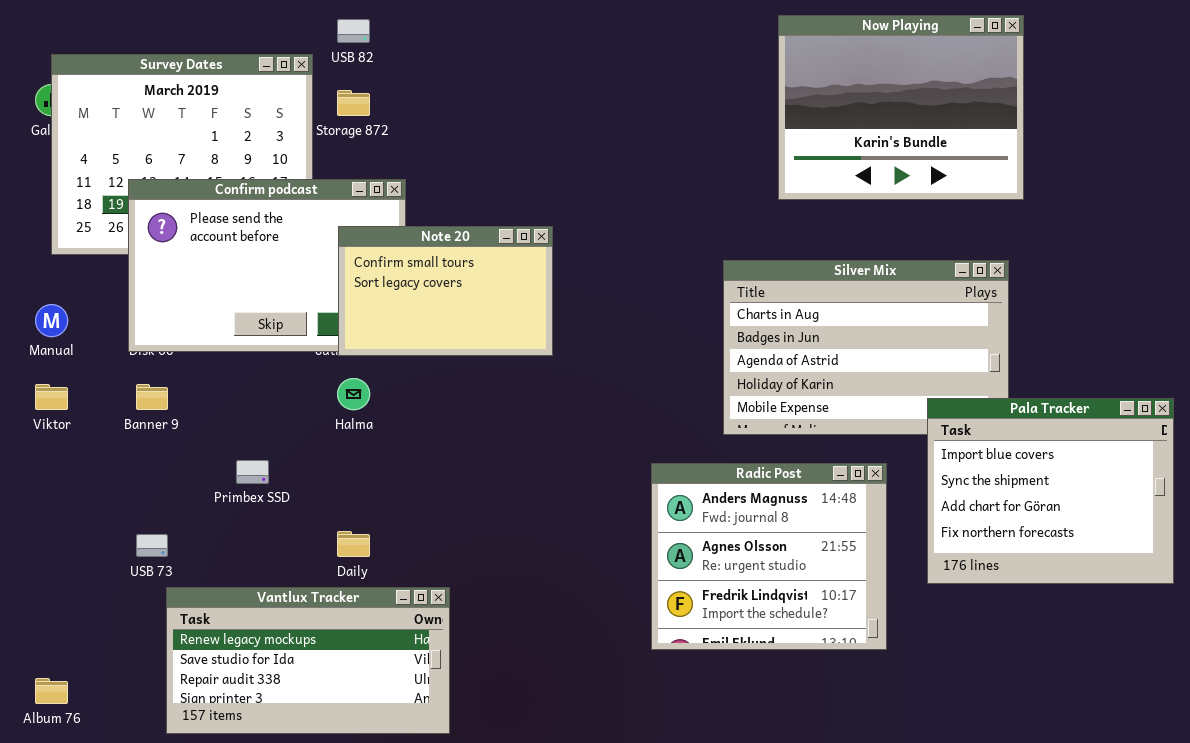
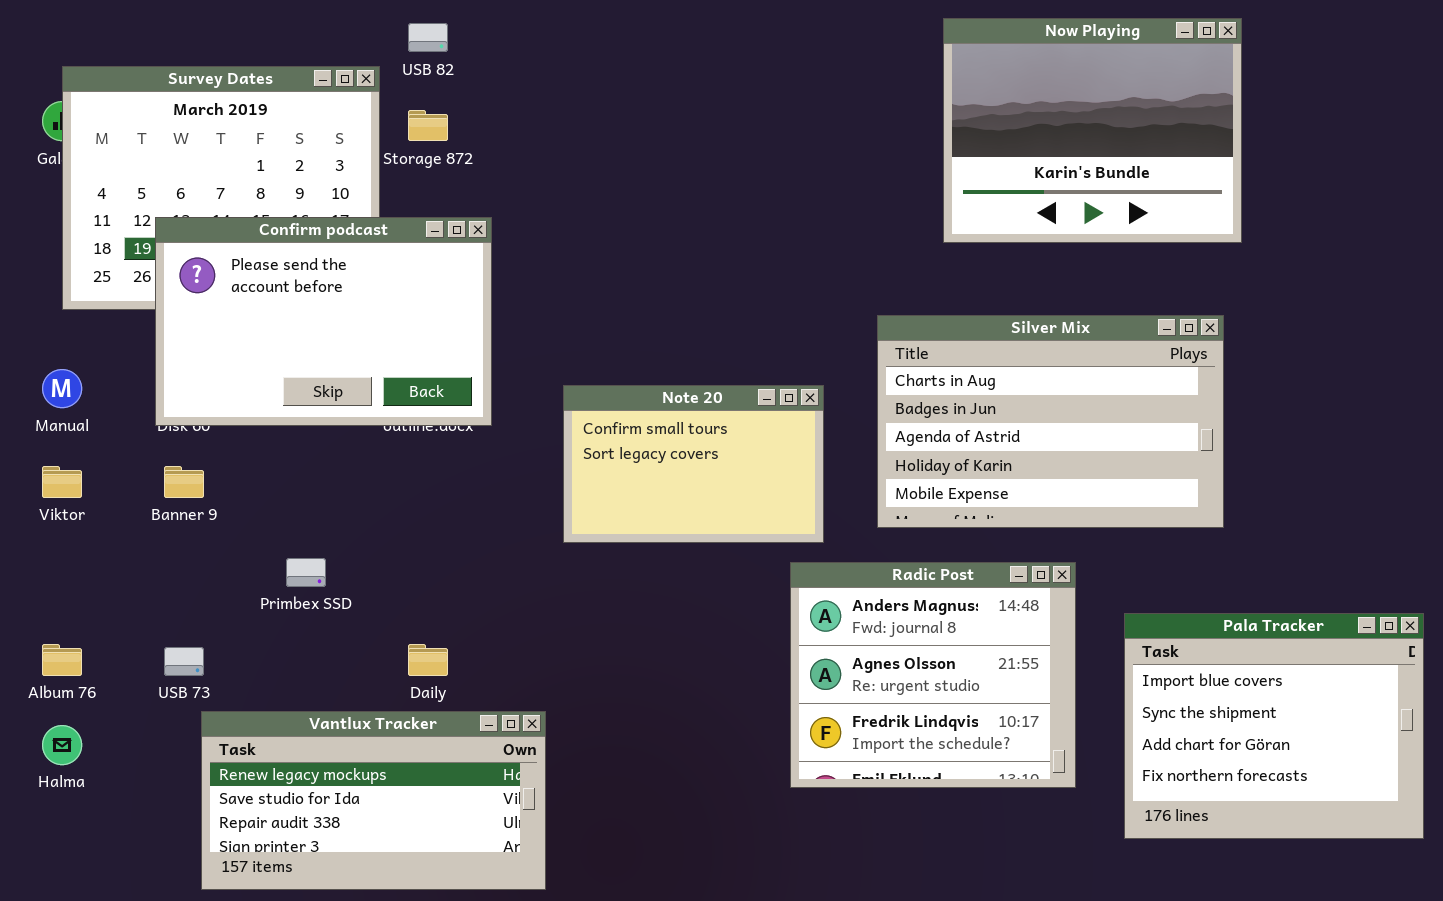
Note 20: [338,226,553,356] -> [563,385,824,543], moved
Halma: [337,378,370,410] -> [42,725,82,765], moved
Pala Tracker: [927,398,1174,584] -> [1124,613,1424,839], moved
Album 76: [35,678,68,704] -> [42,644,82,676], moved

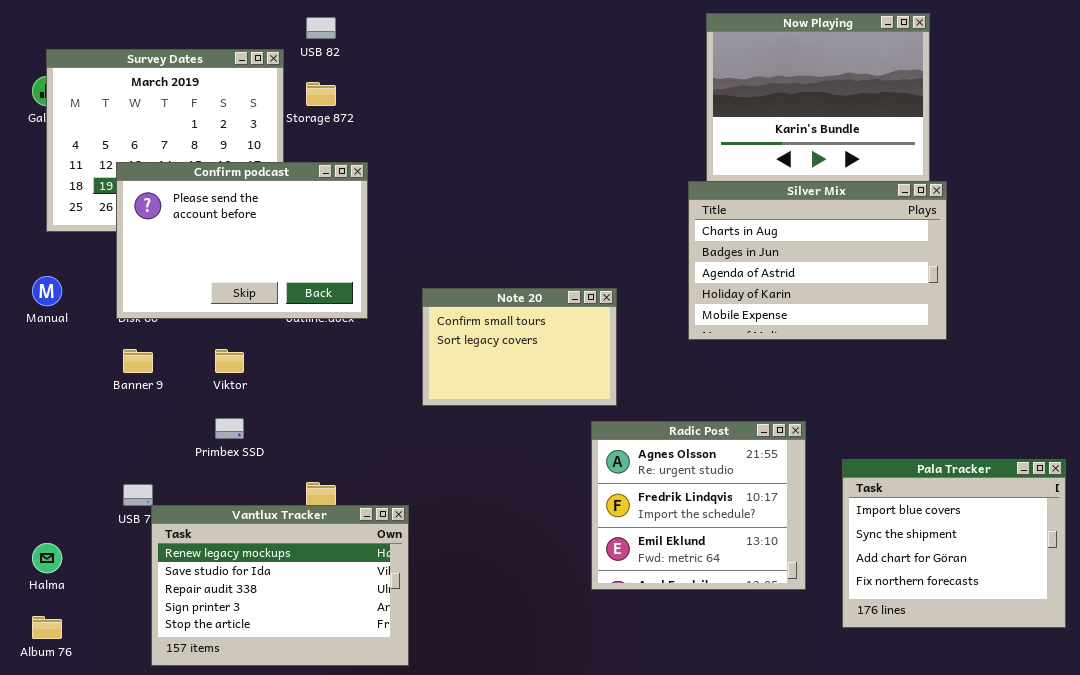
Silver Mix: [877,315,1224,528] -> [688,181,947,340], moved
Viktor: [42,466,82,498] -> [215,349,244,373], moved
Radic Post: [790,562,1076,788] -> [591,421,806,590], scrolled down 1 row
Album 76: [42,644,82,676] -> [32,616,62,639], moved
Vantlux Tracker: [201,711,546,890] -> [151,505,409,666], resized

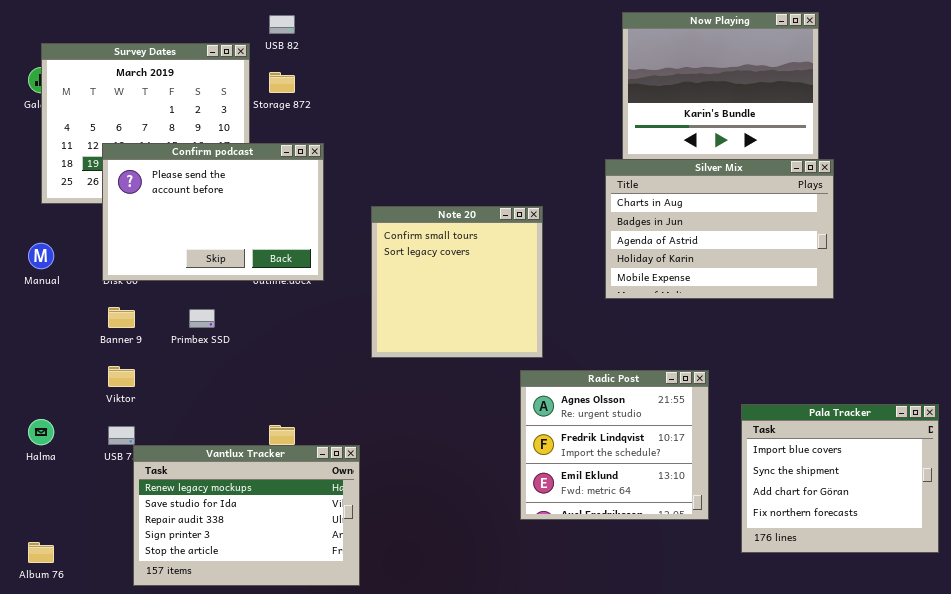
Note 20: [422,288,617,406] -> [371,206,543,358], resized
Viktor: [215,349,244,373] -> [108,366,135,387], moved
Primbex SSD: [215,418,244,439] -> [189,309,215,328], moved
Halma: [32,543,62,573] -> [28,419,54,445], moved

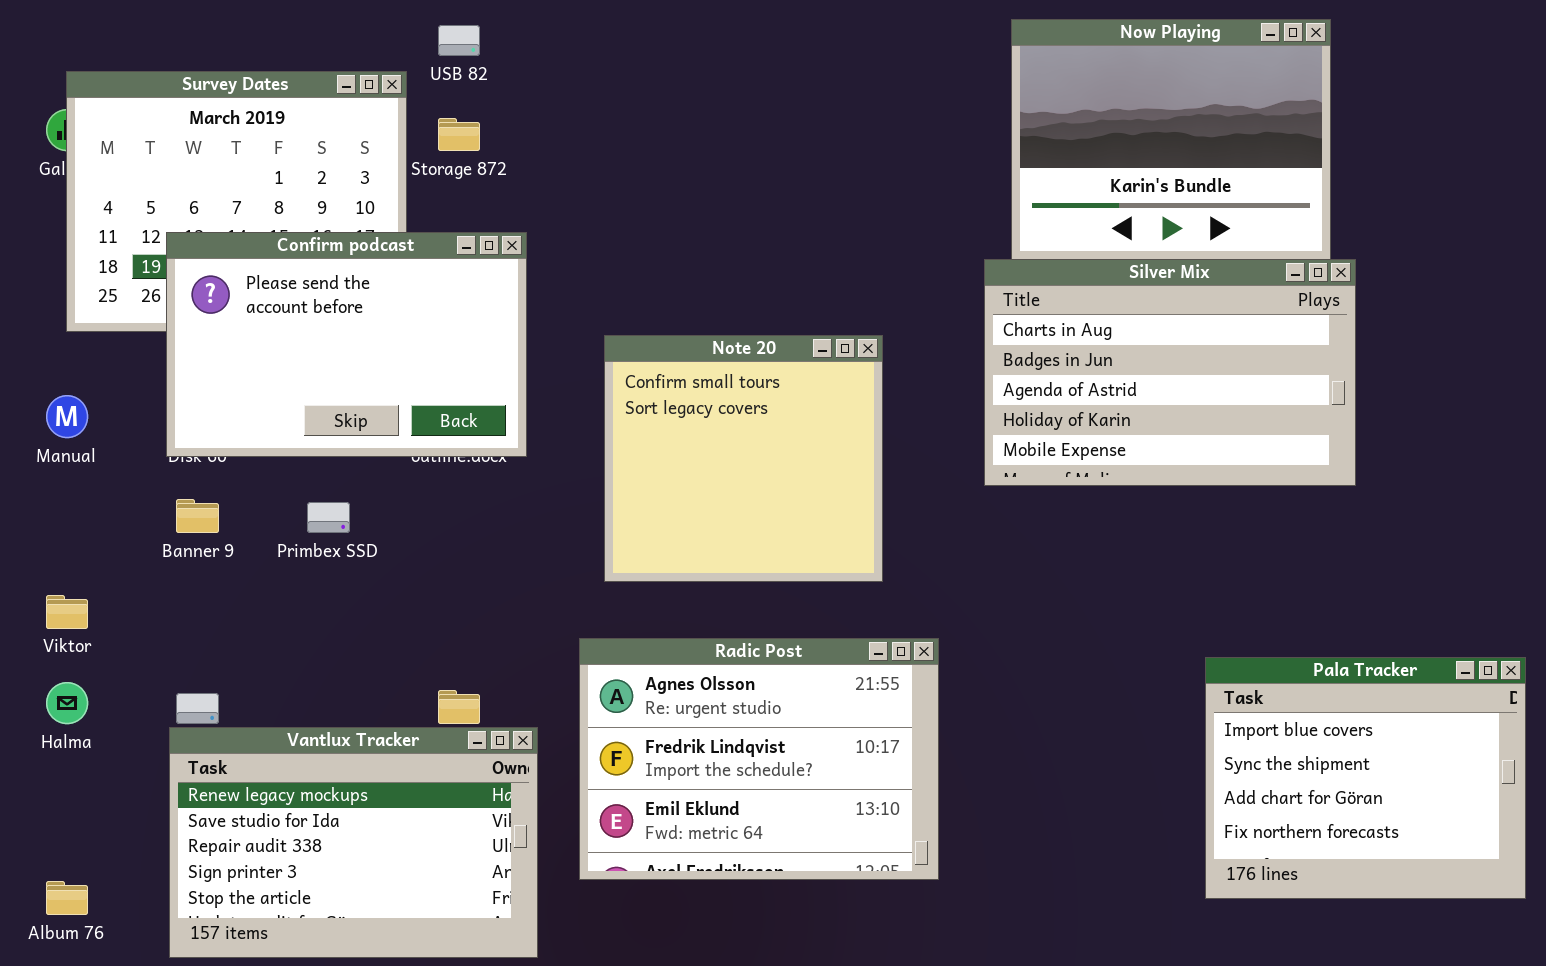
Viktor: [108,366,135,387] -> [46,595,88,629], moved
Radic Post: [520,370,709,520] -> [579,638,939,880], moved, resized
Vantlux Tracker: [133,445,360,586] -> [169,727,538,958], moved

